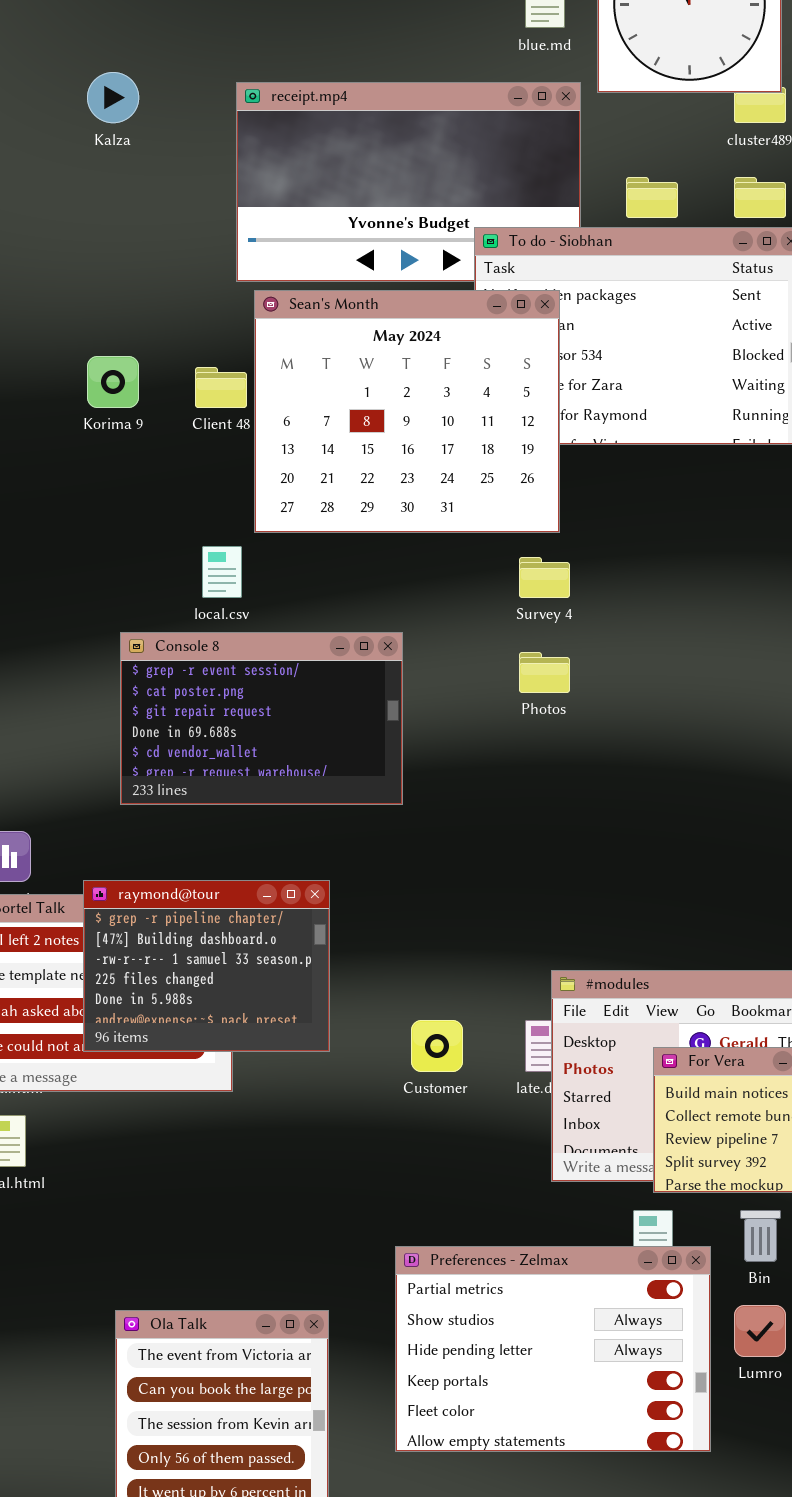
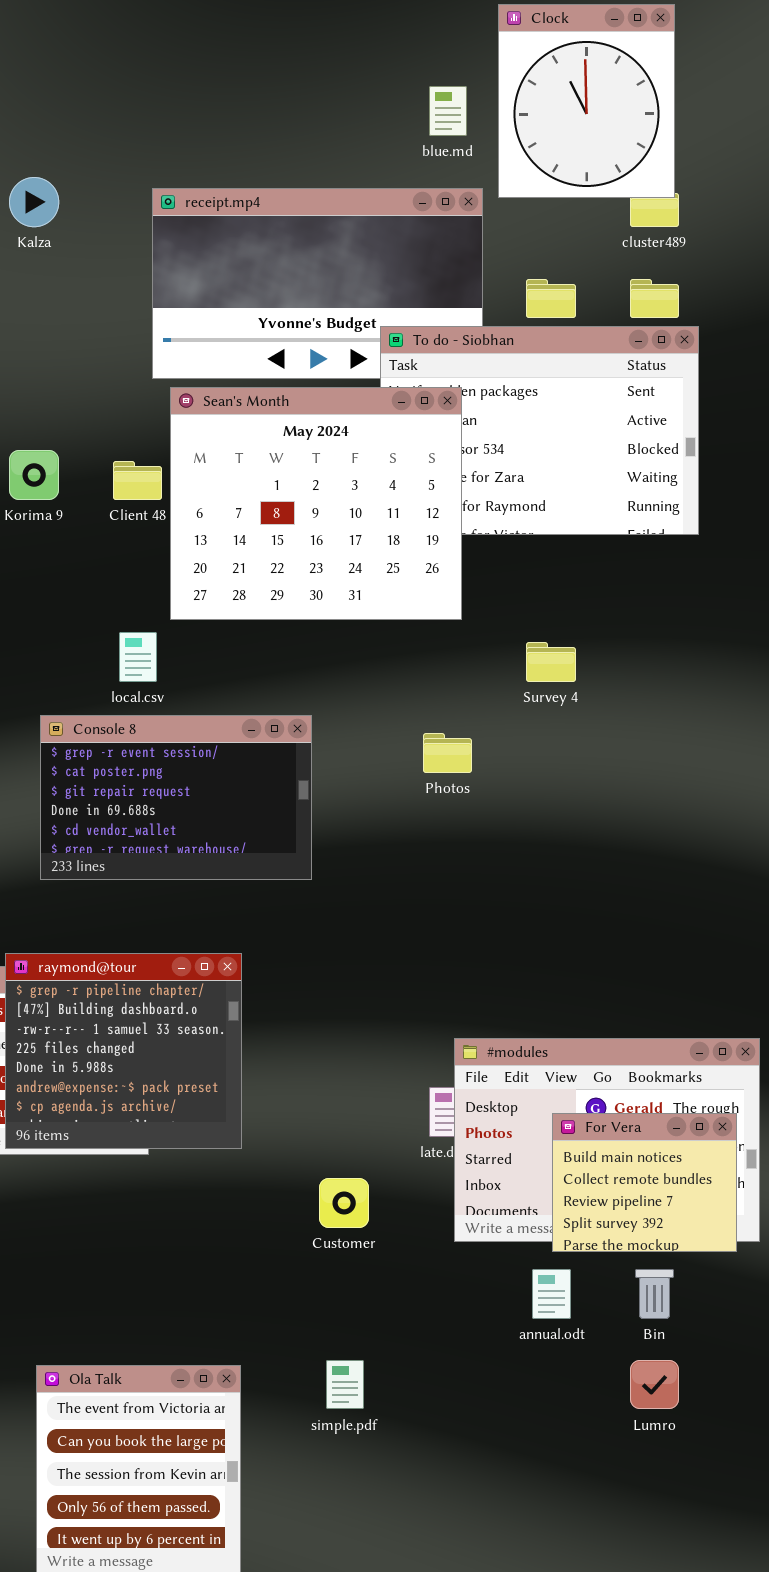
Survey 4: [519,557,570,598] -> [526,642,576,682], moved
raymond@tour: [83,880,330,1052] -> [5,953,242,1149], resized
Customer: [411,1020,463,1072] -> [319,1178,369,1228], moved
Preferences - Zelmax: [395,1246,711,1452] -> none, closed

